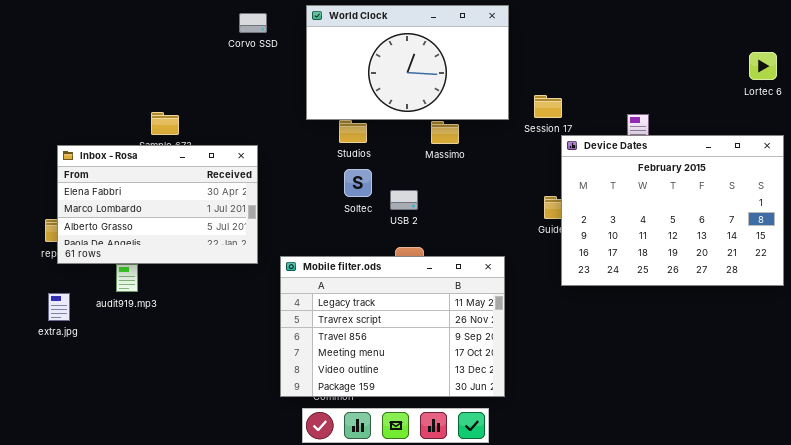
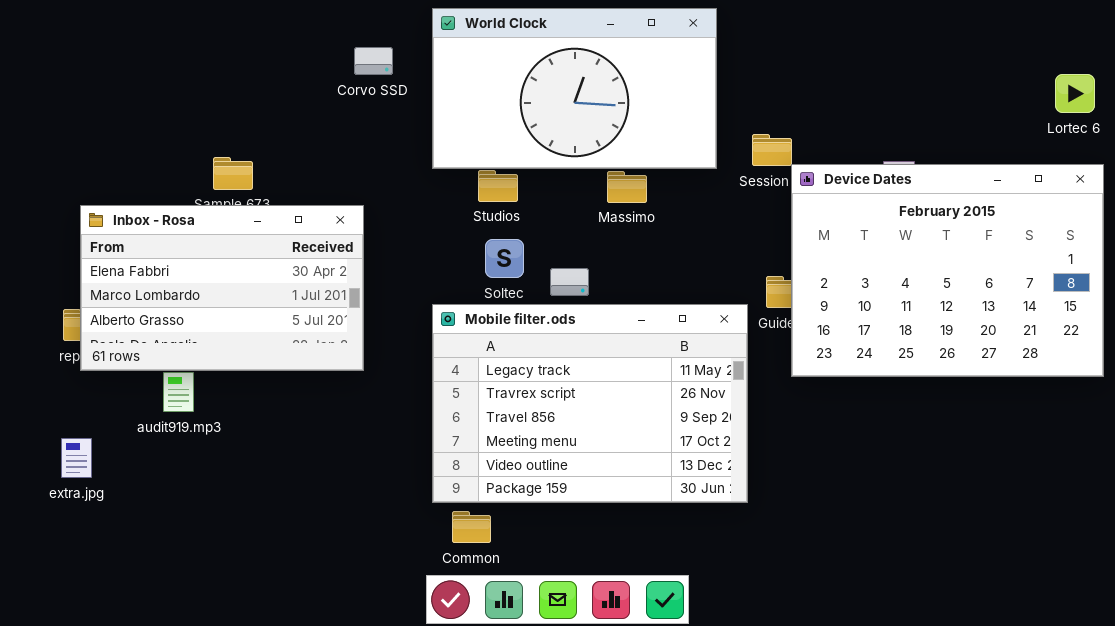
Corvo SSD: [239,13,267,33] -> [354,47,393,75], moved
Device Dates: [561,135,784,286] -> [791,164,1104,377], moved
Mobile filter.ods: [280,256,505,397] -> [432,304,748,503], moved
extra.jpg: [48,293,70,321] -> [61,438,92,478], moved

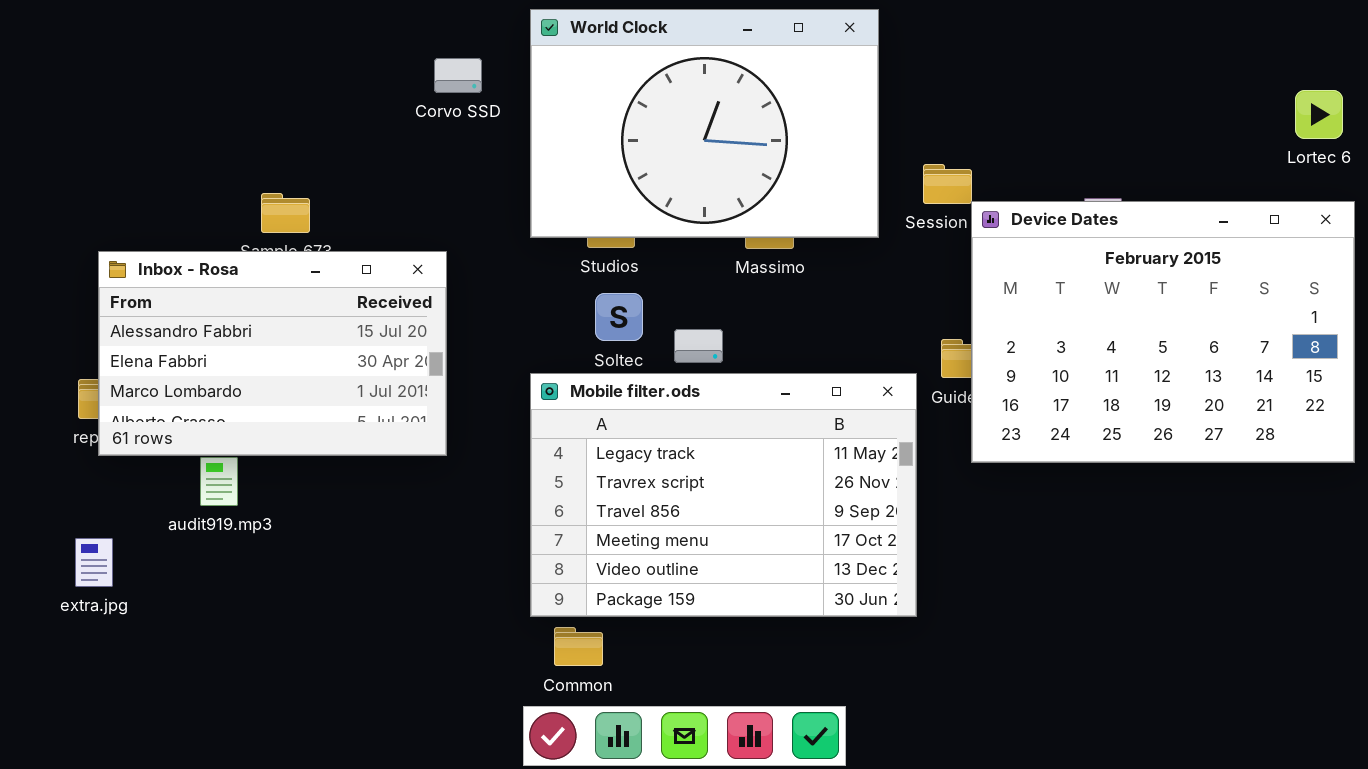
World Clock: [432,8,717,169] -> [530,9,879,238], resized
Inbox - Rosa: [80,205,364,371] -> [98,251,447,456], scrolled up 1 row

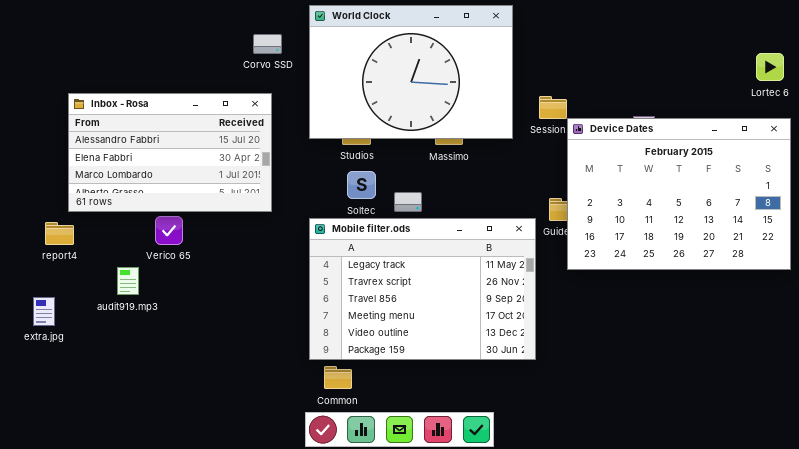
Inbox - Rosa: [98,251,447,456] -> [68,93,272,212], moved
extra.jpg: [75,538,113,587] -> [33,297,55,326], moved

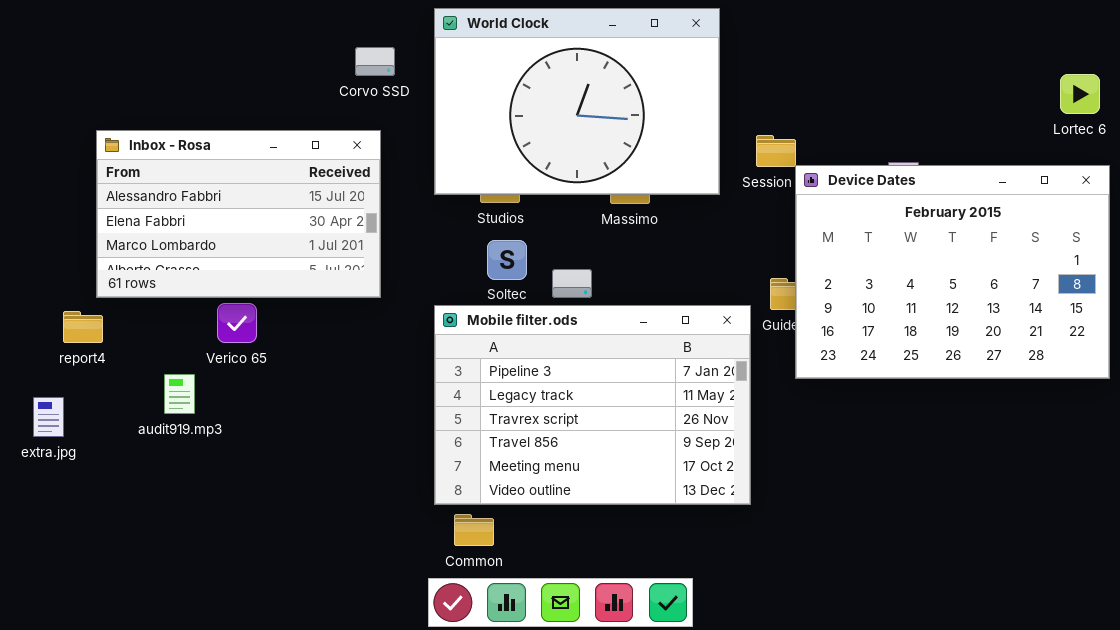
Mobile filter.ods: [309,218,536,360] -> [434,305,751,505], scrolled up 1 row
extra.jpg: [33,297,55,326] -> [33,397,64,437], moved

